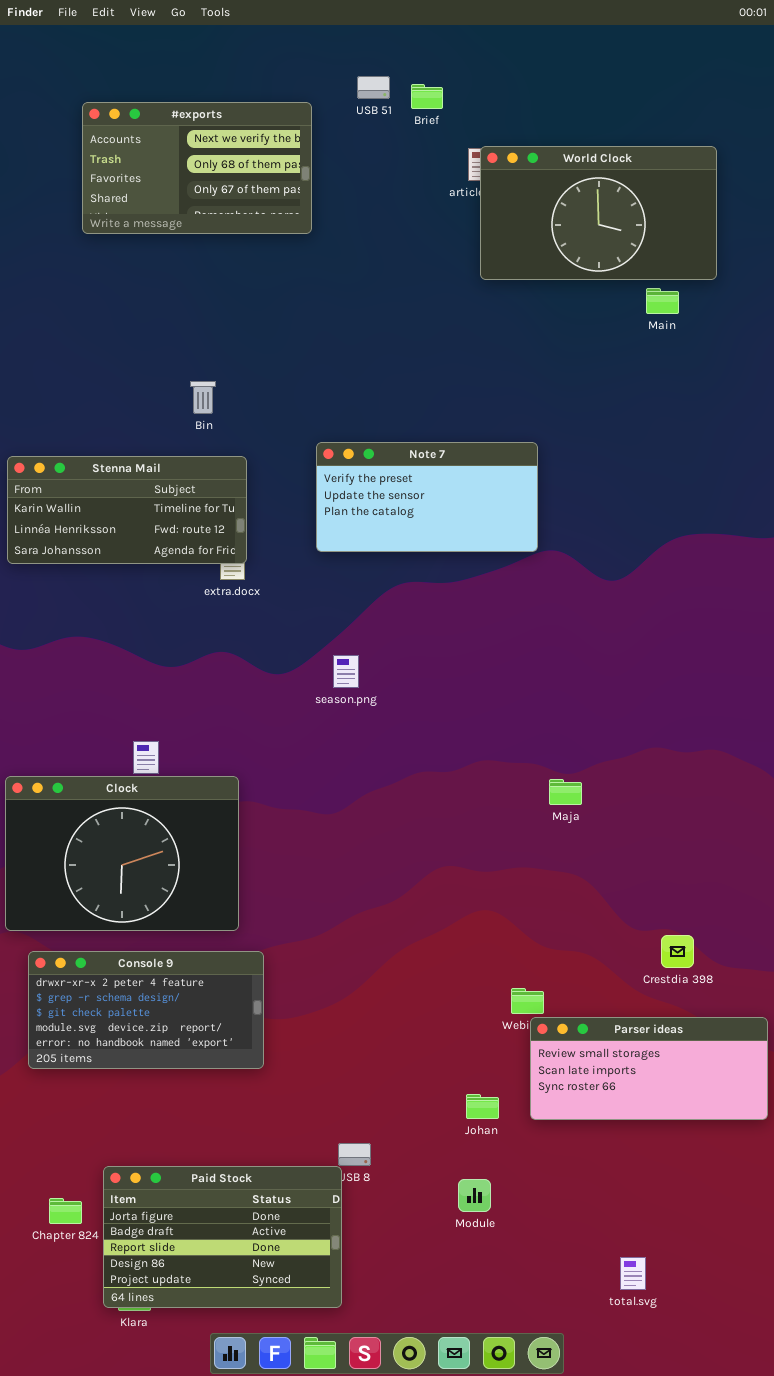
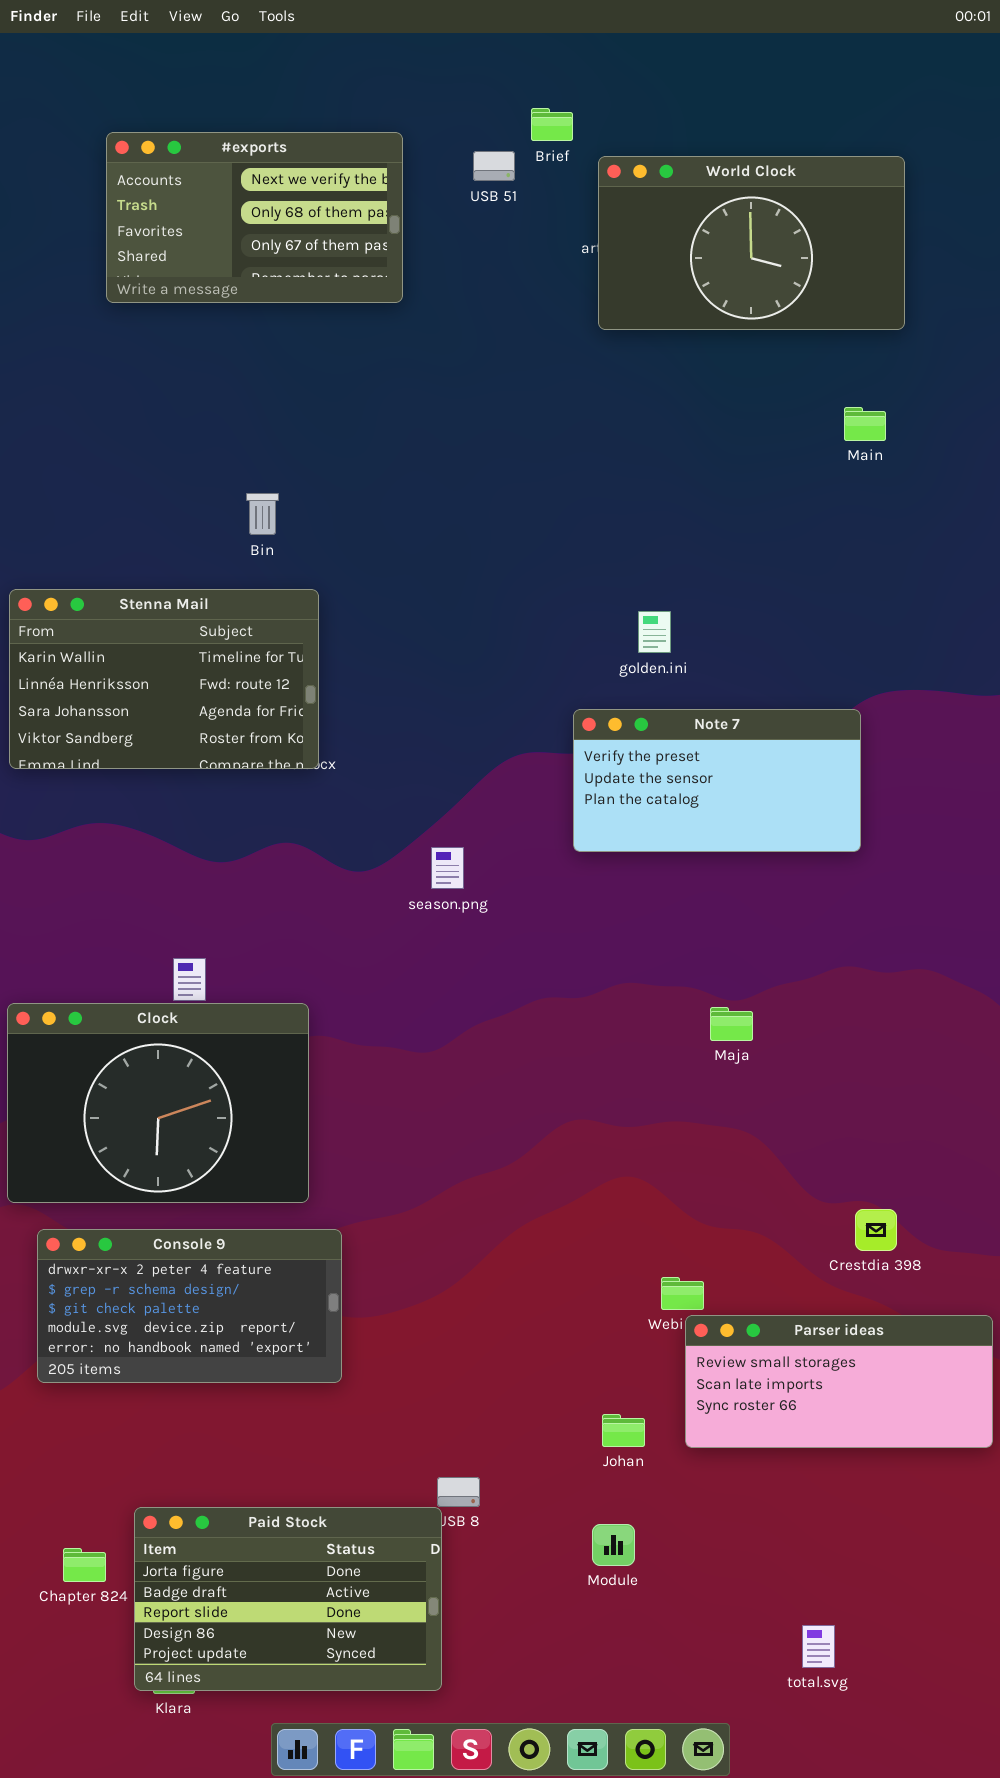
USB 51: [357,76,390,99] -> [473,151,515,181], moved
World Clock: [480,146,717,280] -> [598,156,905,330], moved
Main: [646,288,679,314] -> [844,407,886,441], moved
Note 7: [316,442,538,552] -> [573,709,861,852], moved
Stenna Mail: [7,456,247,564] -> [9,589,319,769], resized

